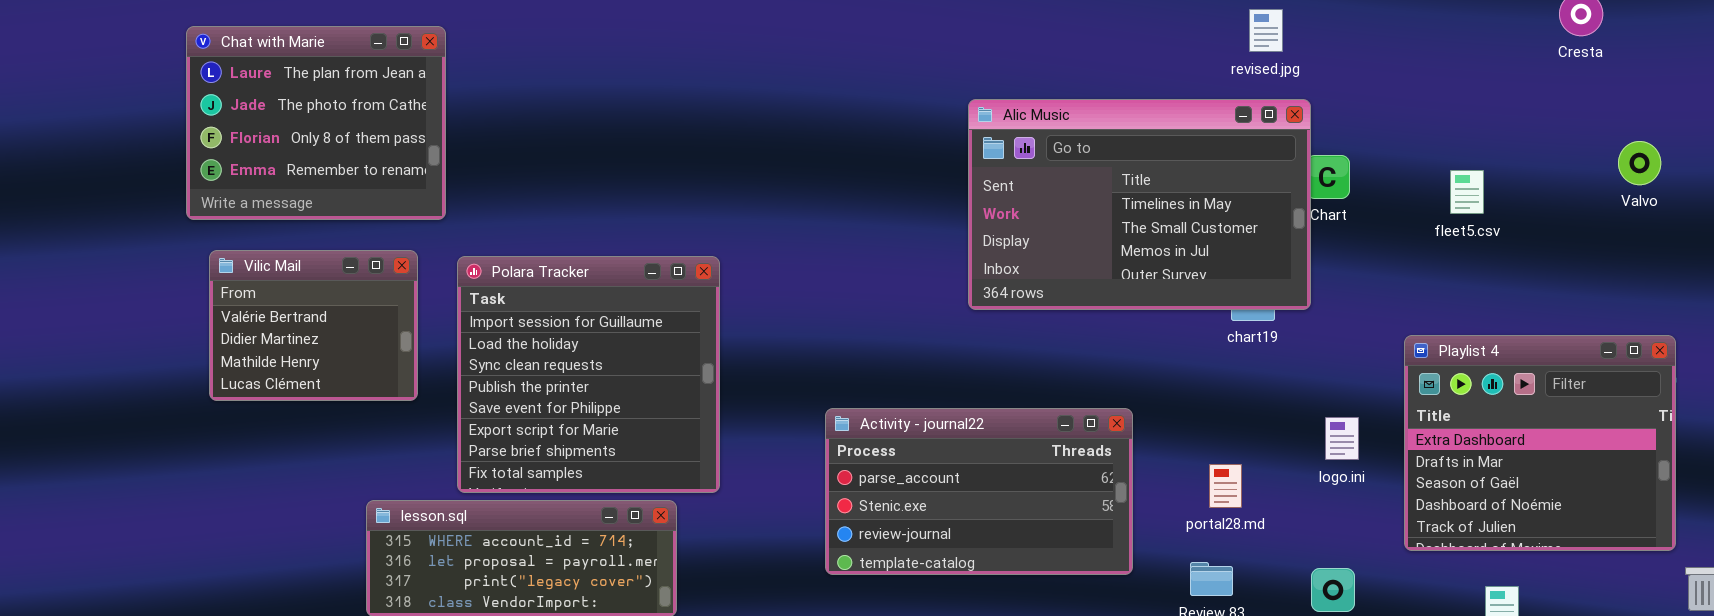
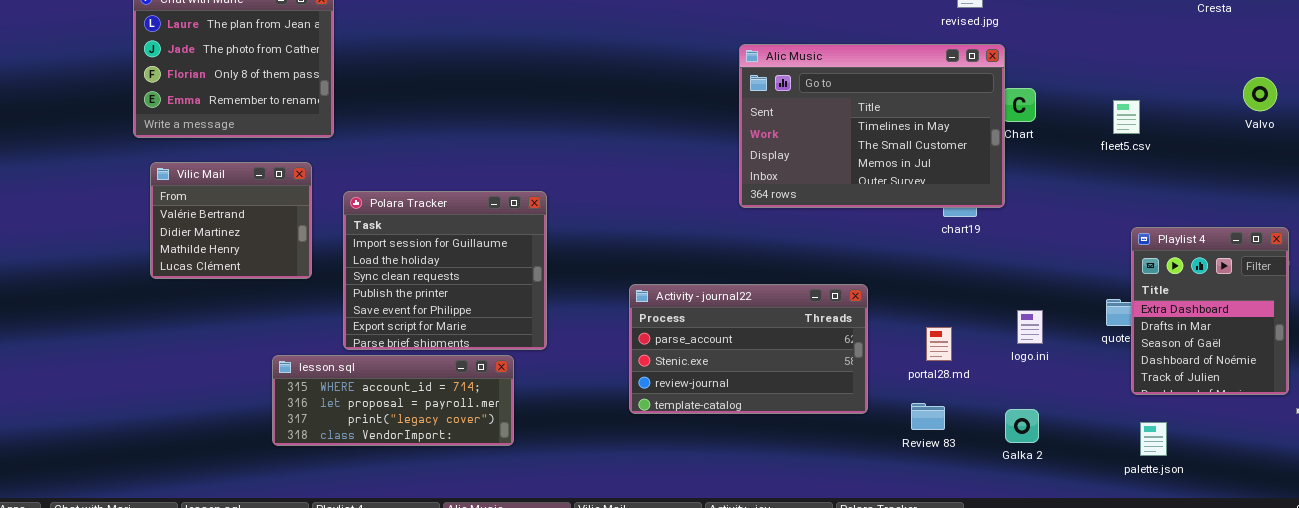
Polara Tracker: [457,256,720,493] -> [343,191,547,350], resized
Playlist 4: [1404,335,1676,551] -> [1131,227,1289,395], resized
logo.ini: [1325,417,1359,460] -> [1017,310,1043,344], moved

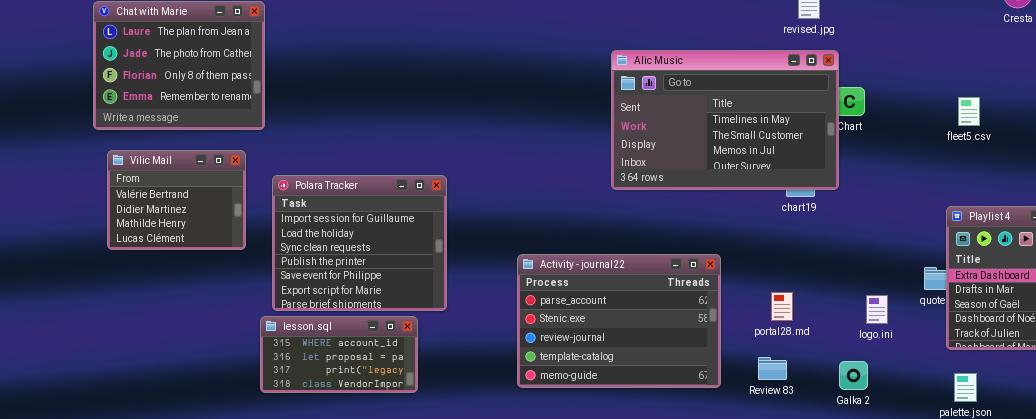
fleet5.csv: [1113,100,1140,134] -> [958,97,980,126], moved
Activity - journal22: [629,284,868,414] -> [517,254,721,388], resized
logo.ini: [1017,310,1043,344] -> [866,295,888,324], moved
lesson.sql: [272,355,514,446] -> [260,316,418,393], resized

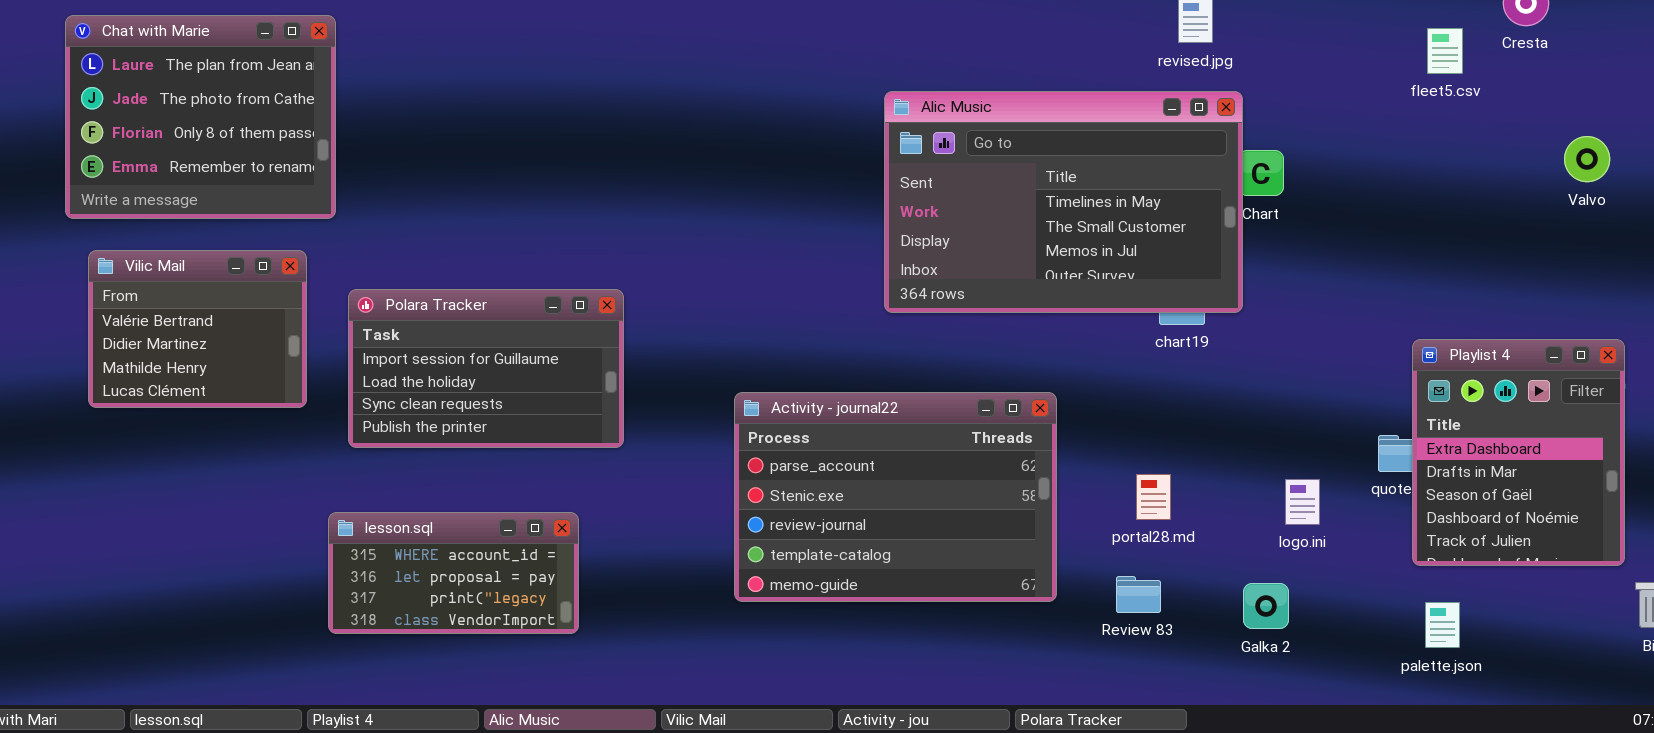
fleet5.csv: [958,97,980,126] -> [1427,28,1463,74], moved
Polara Tracker: [272,175,447,311] -> [348,289,624,448], resized
Activity - journal22: [517,254,721,388] -> [734,392,1057,602], moved

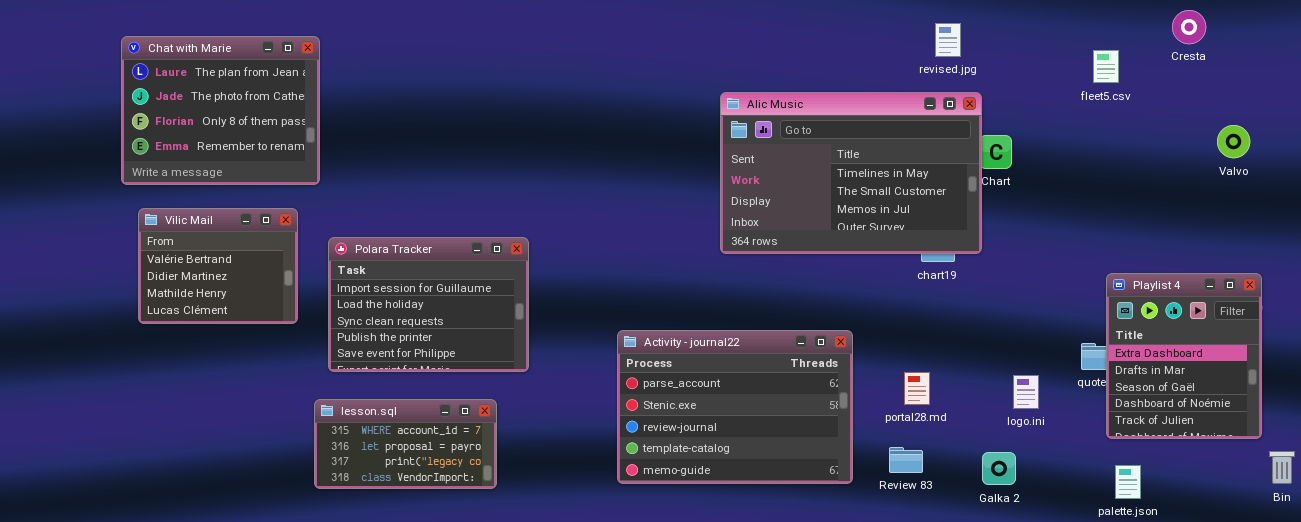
fleet5.csv: [1427,28,1463,74] -> [1093,50,1119,83], moved
Polara Tracker: [348,289,624,448] -> [328,237,529,372], resized
Activity - journal22: [734,392,1057,602] -> [617,330,853,484], moved

